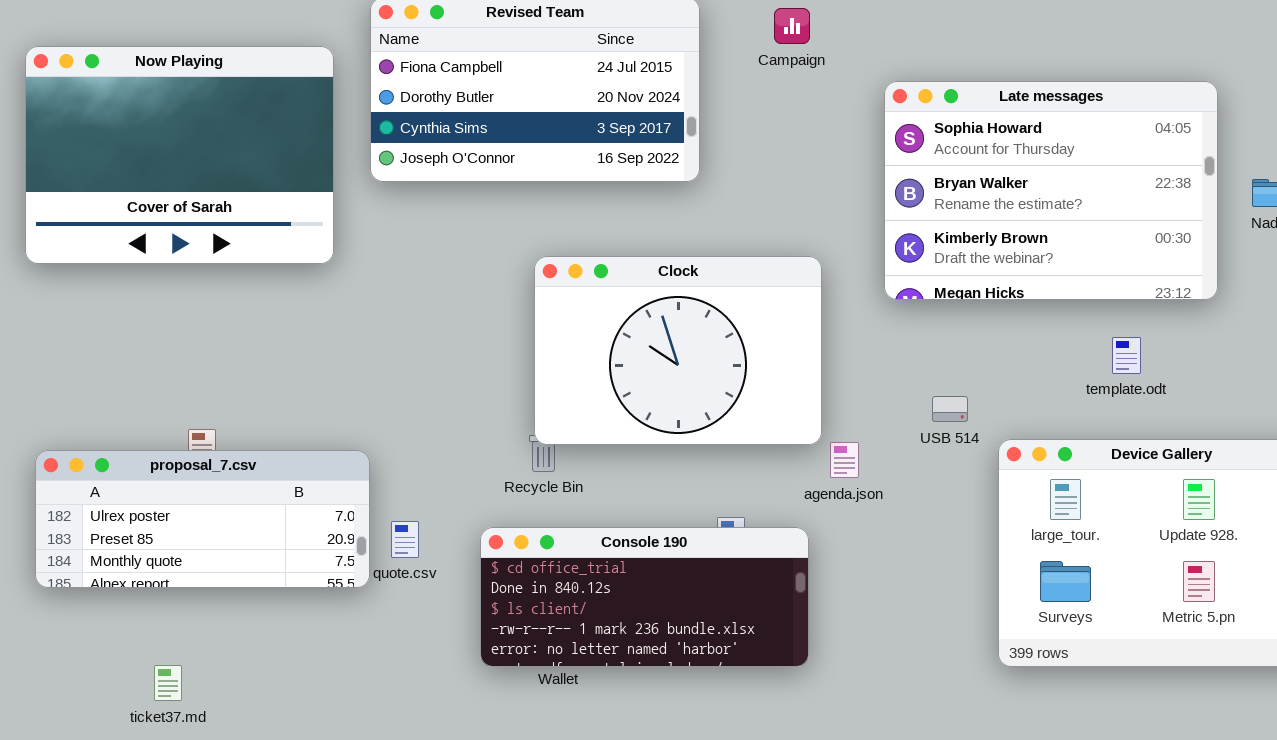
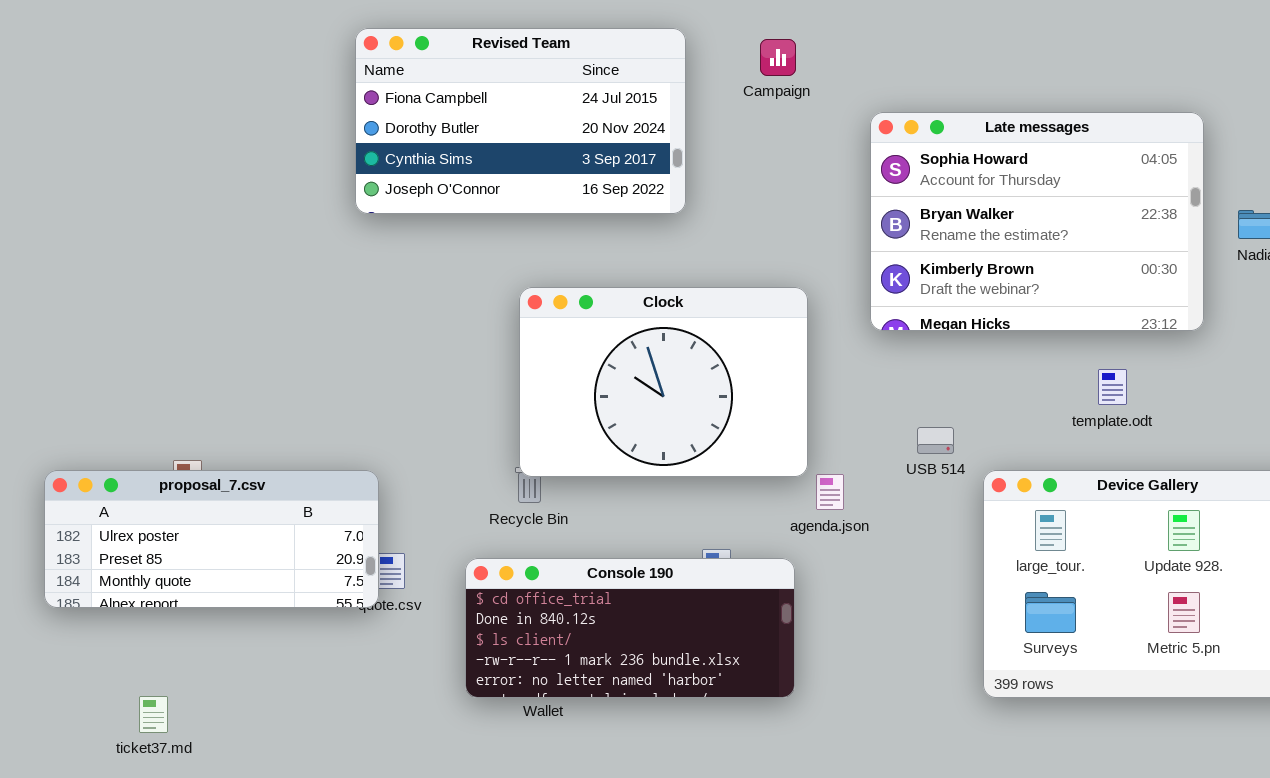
Now Playing: [25,46,334,264] -> none, closed
proposal_7.csv: [35,450,370,588] -> [44,470,379,608], moved

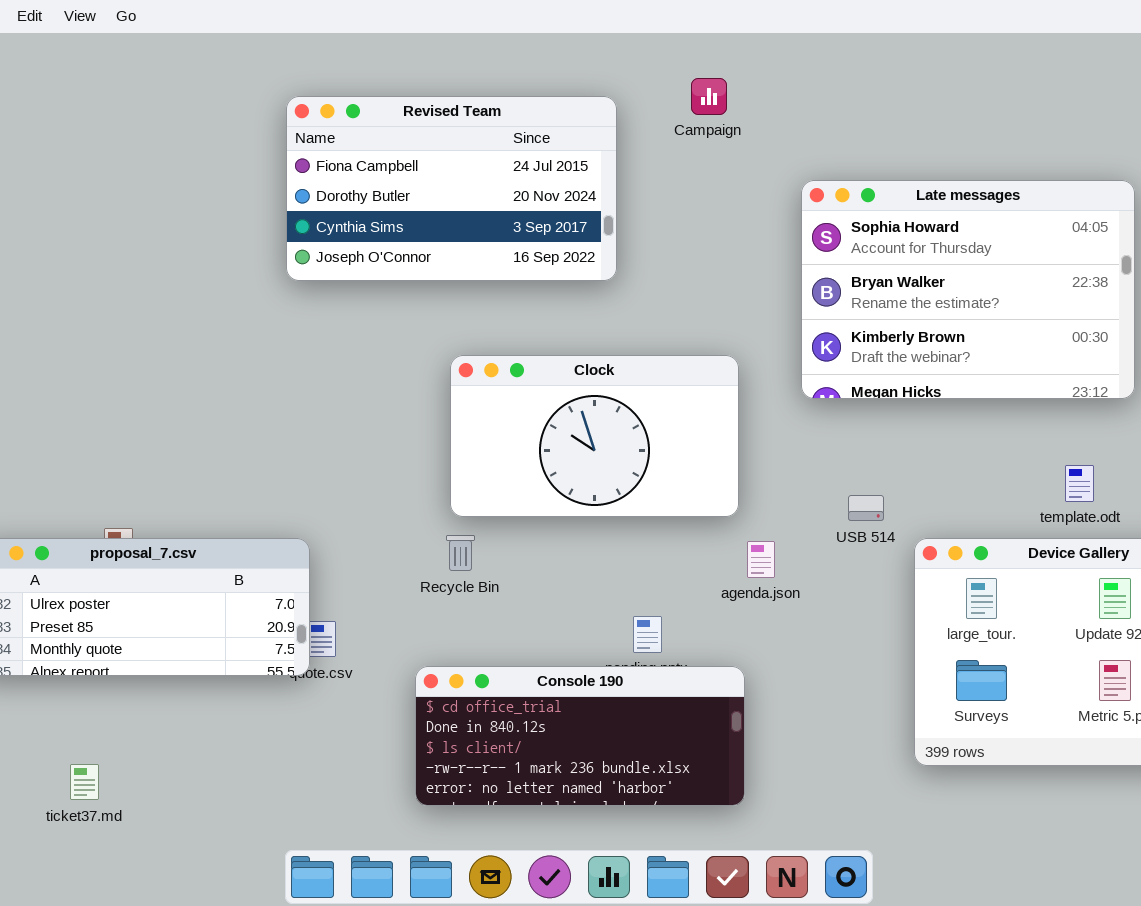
Campaign: [760,39,796,76] -> [691,78,727,115], moved
Clock: [519,287,808,477] -> [450,355,739,517], resized
template.odt: [1098,369,1127,405] -> [1065,465,1094,502], moved
Console 190: [465,558,795,698] -> [415,666,745,806], moved

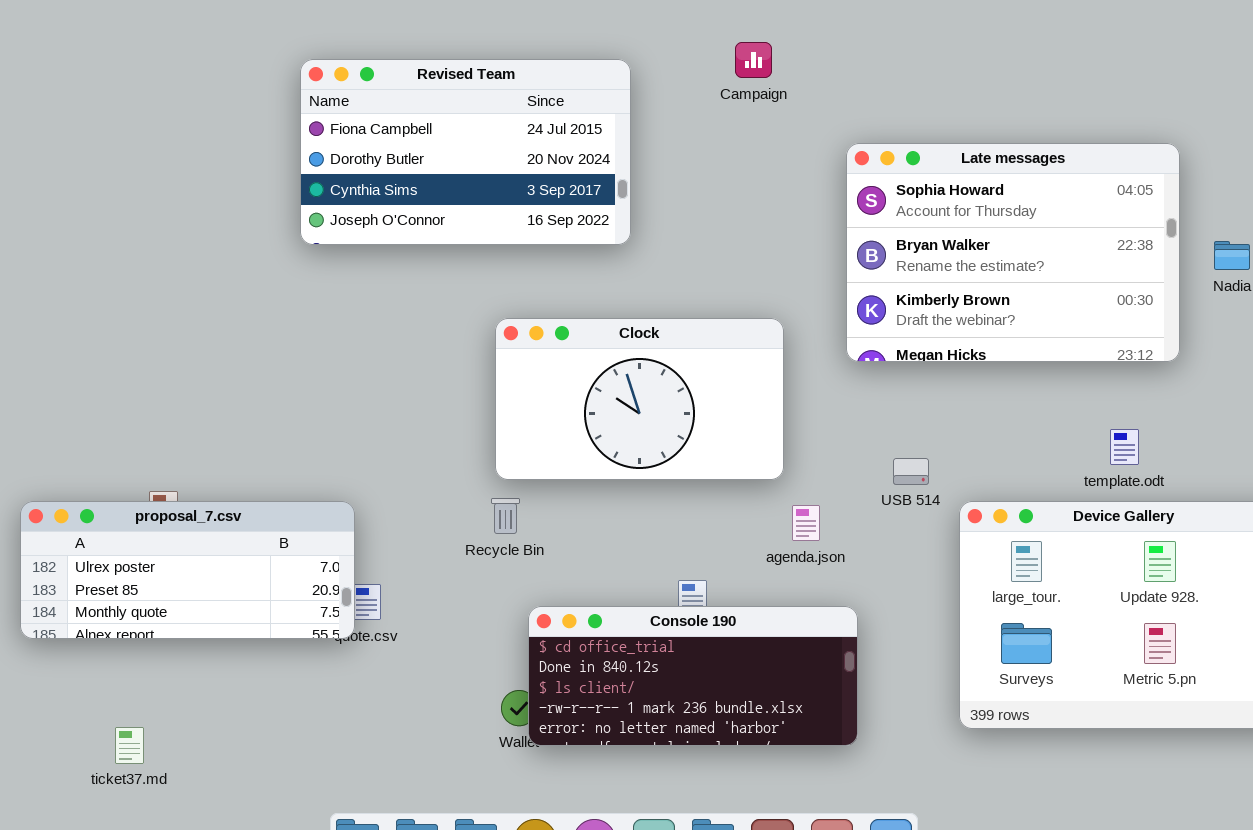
Revised Team: [286,96,617,281] -> [300,59,631,245], moved
Console 190: [415,666,745,806] -> [528,606,858,746], moved

